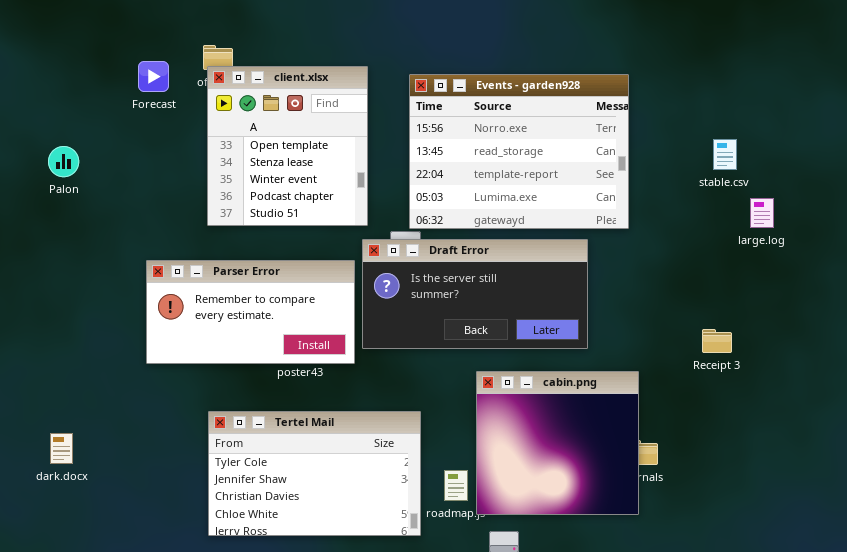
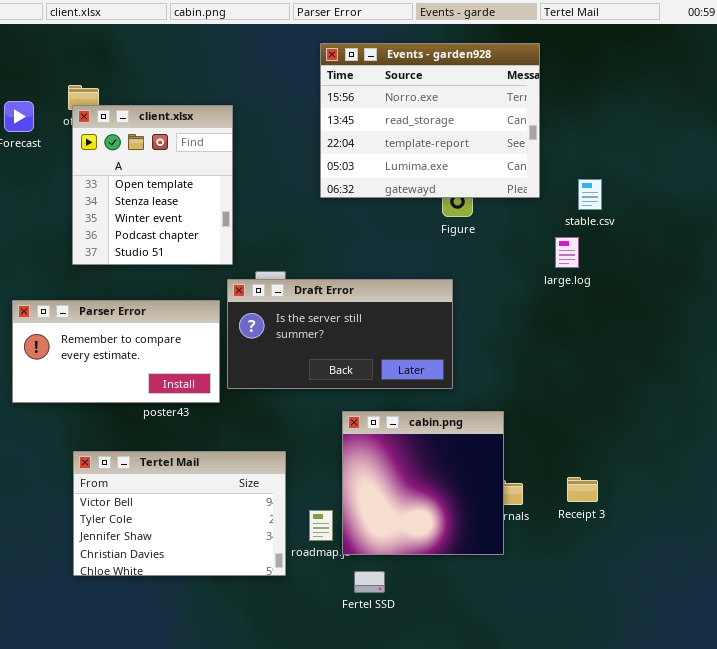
Events - garden928: [409,74,629,229] -> [320,43,540,198], moved
large.log: [750,198,774,228] -> [555,237,579,268], moved
Receipt 3: [702,329,732,353] -> [567,477,598,502], moved
Tertel Mail: [208,411,421,536] -> [73,451,286,576], scrolled up 1 row

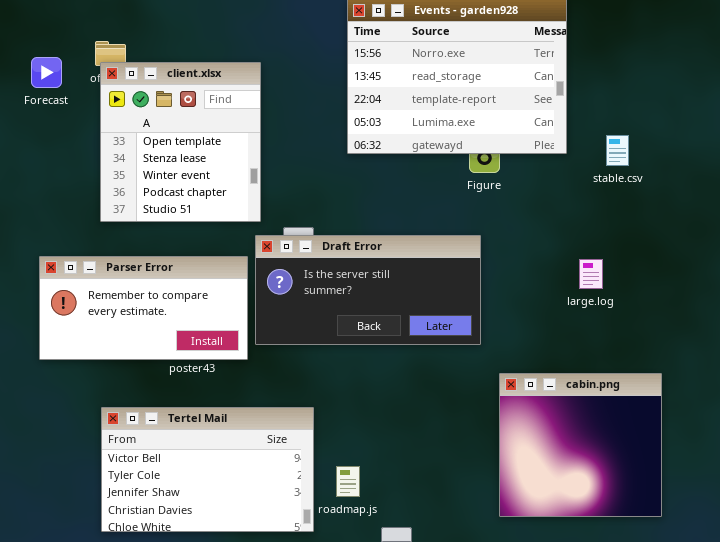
large.log: [555,237,579,268] -> [579,259,603,289], moved
cabin.png: [342,411,504,555] -> [499,373,662,517], moved

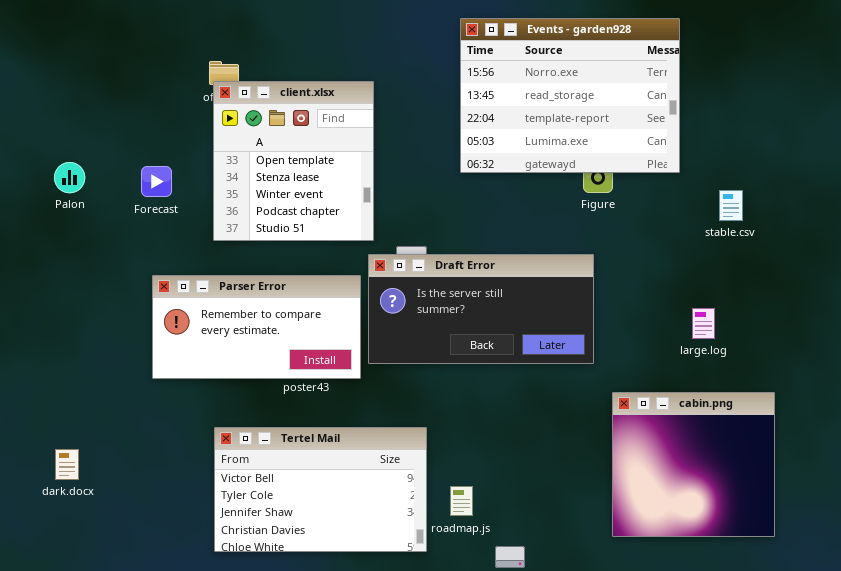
Forecast: [31,57,62,88] -> [141,166,172,197], moved
stable.csv: [606,135,629,166] -> [719,190,743,221], moved
large.log: [579,259,603,289] -> [692,308,715,339], moved

